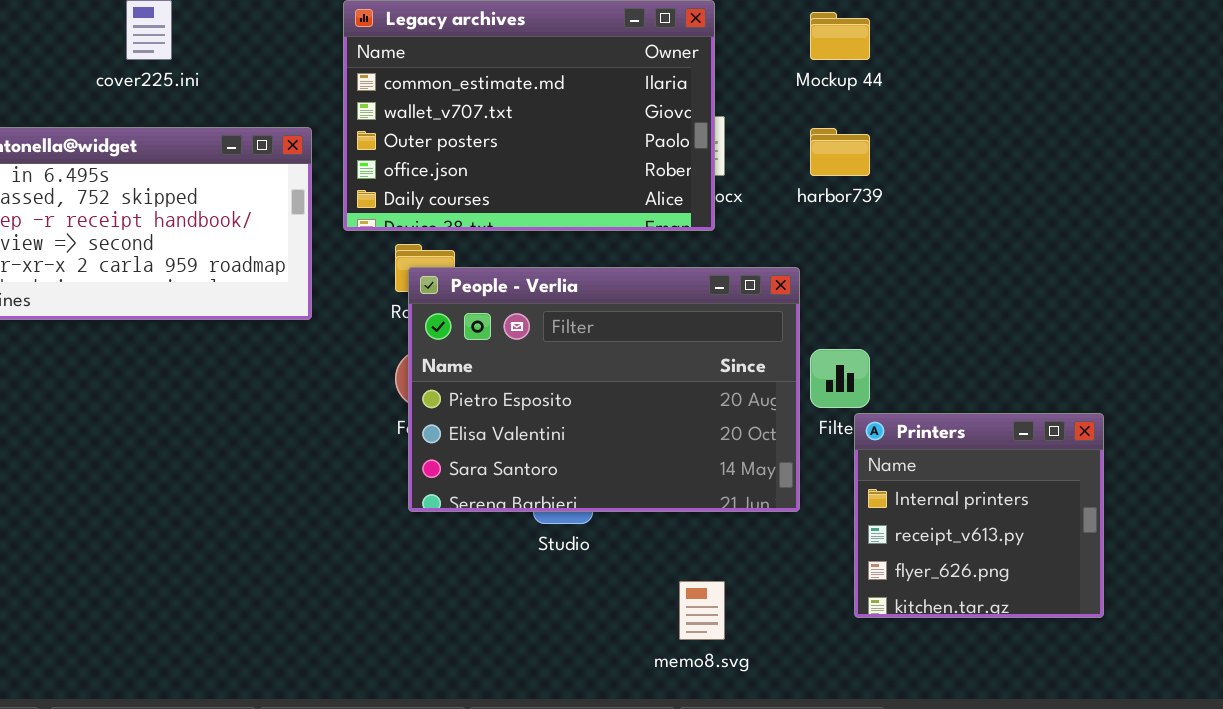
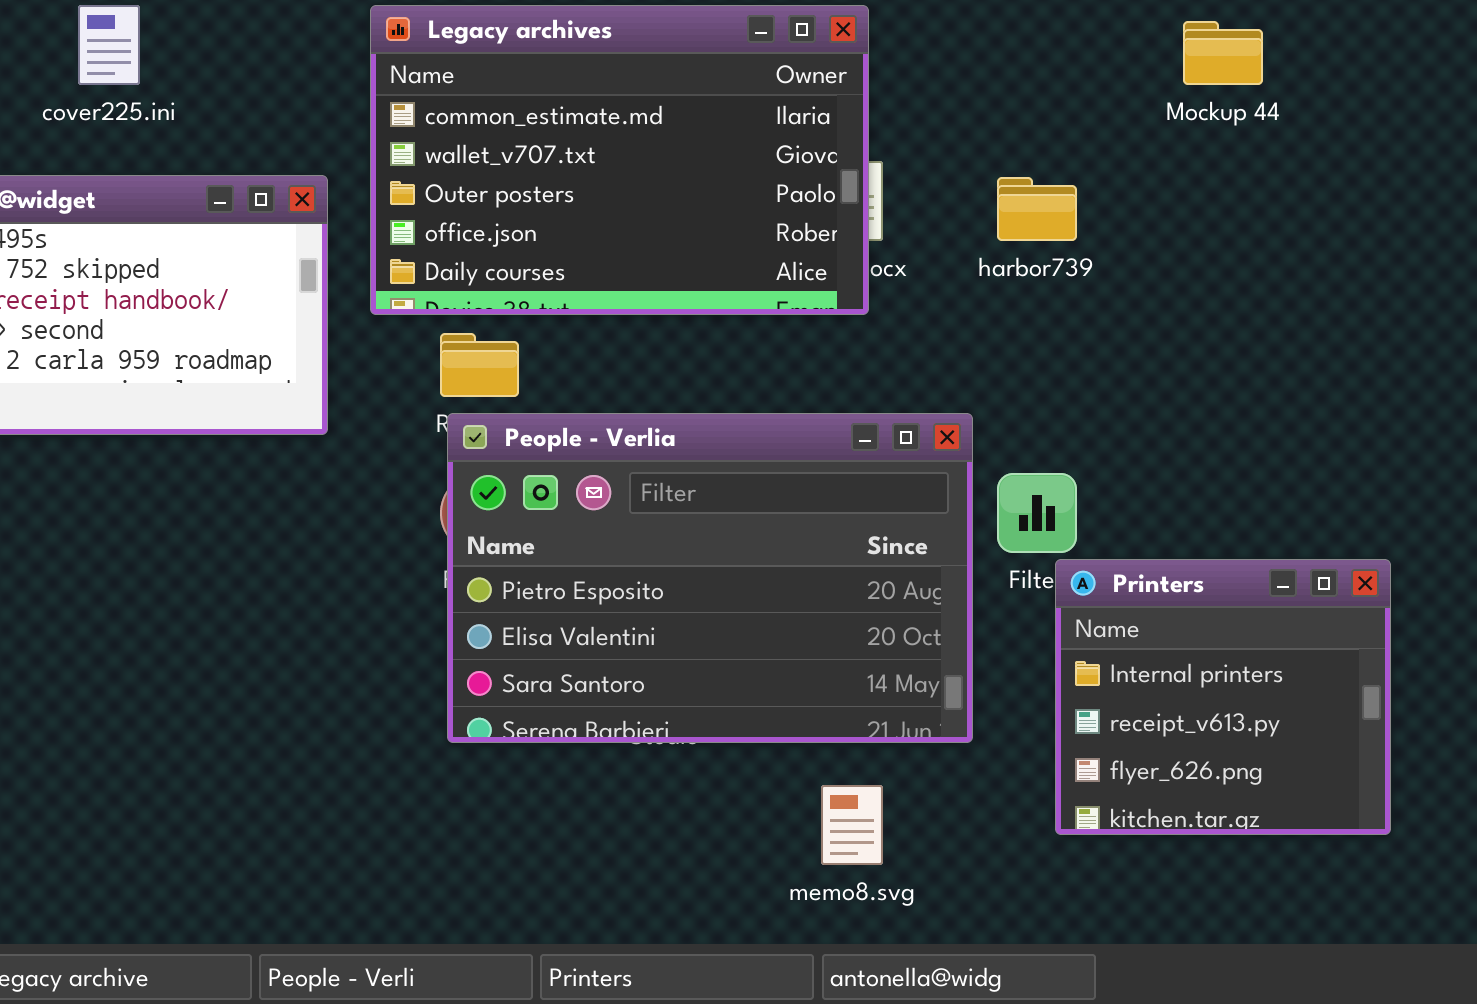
Mockup 44: [810,12,870,60] -> [1183,21,1263,85], moved
People - Verlia: [408,267,800,512] -> [447,413,973,743], moved

